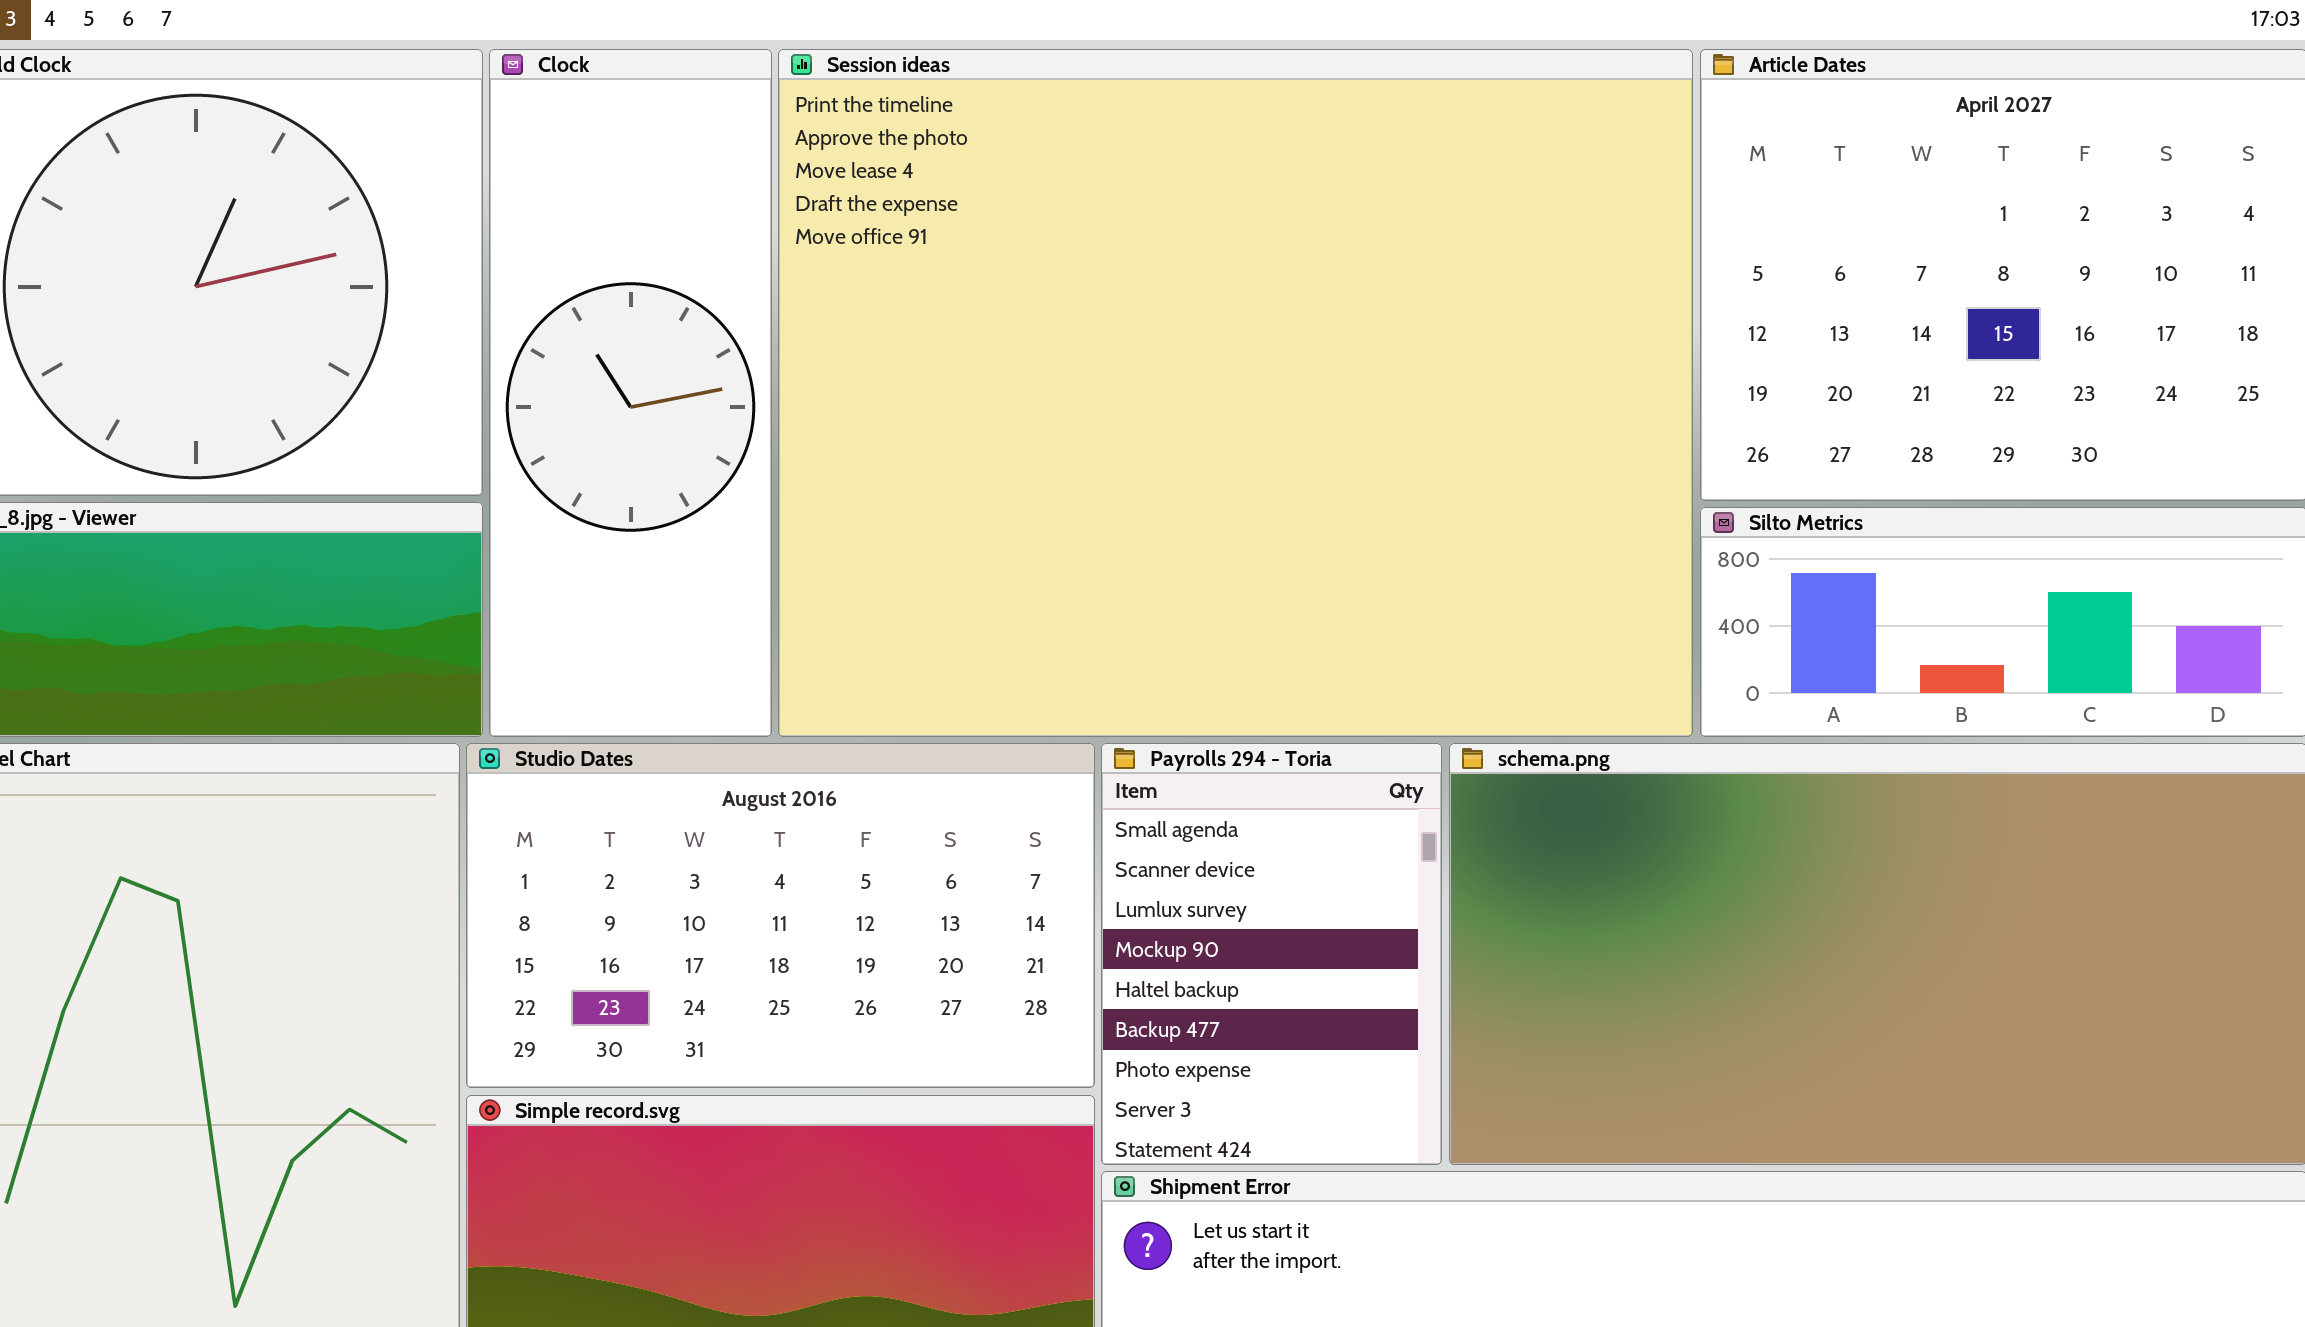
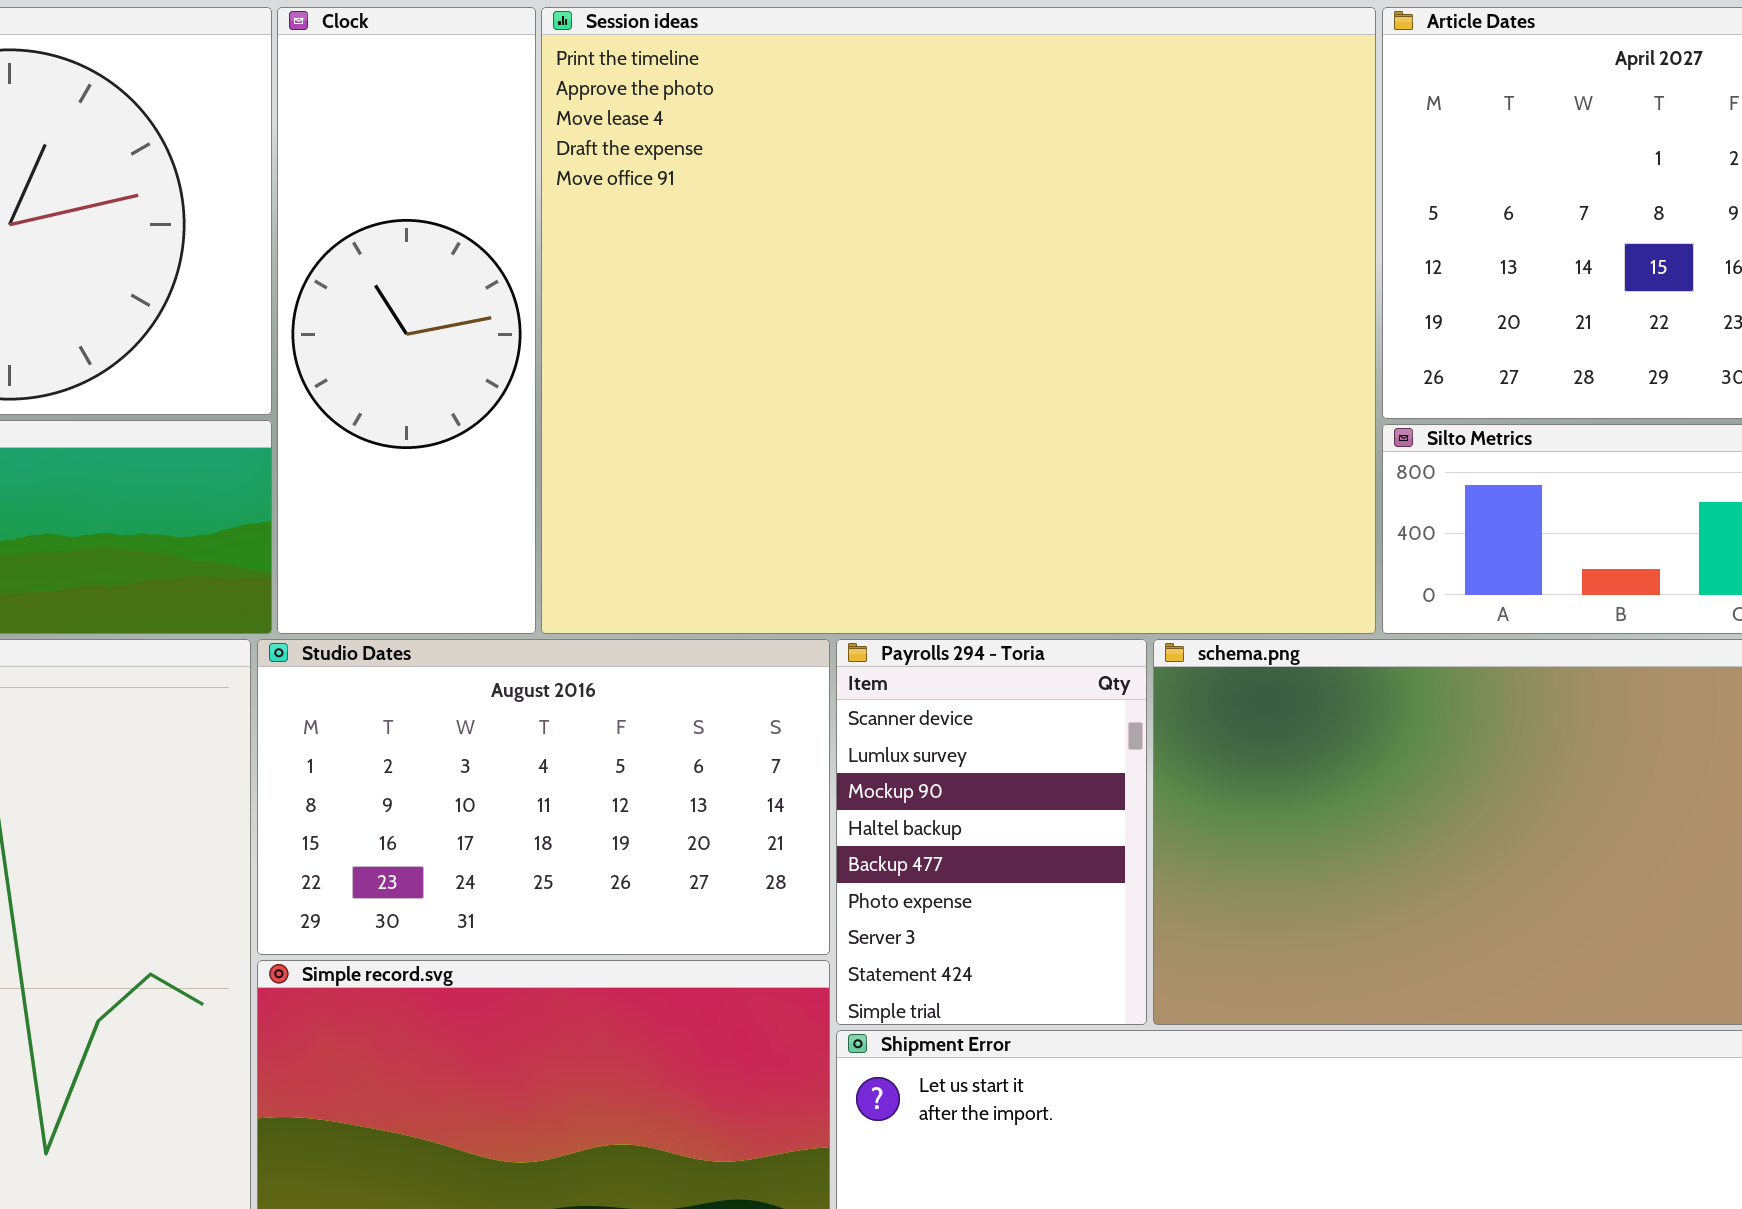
Payrolls 294 - Toria: [1101,743,1442,1165] -> [836,639,1147,1025], scrolled down 1 row

